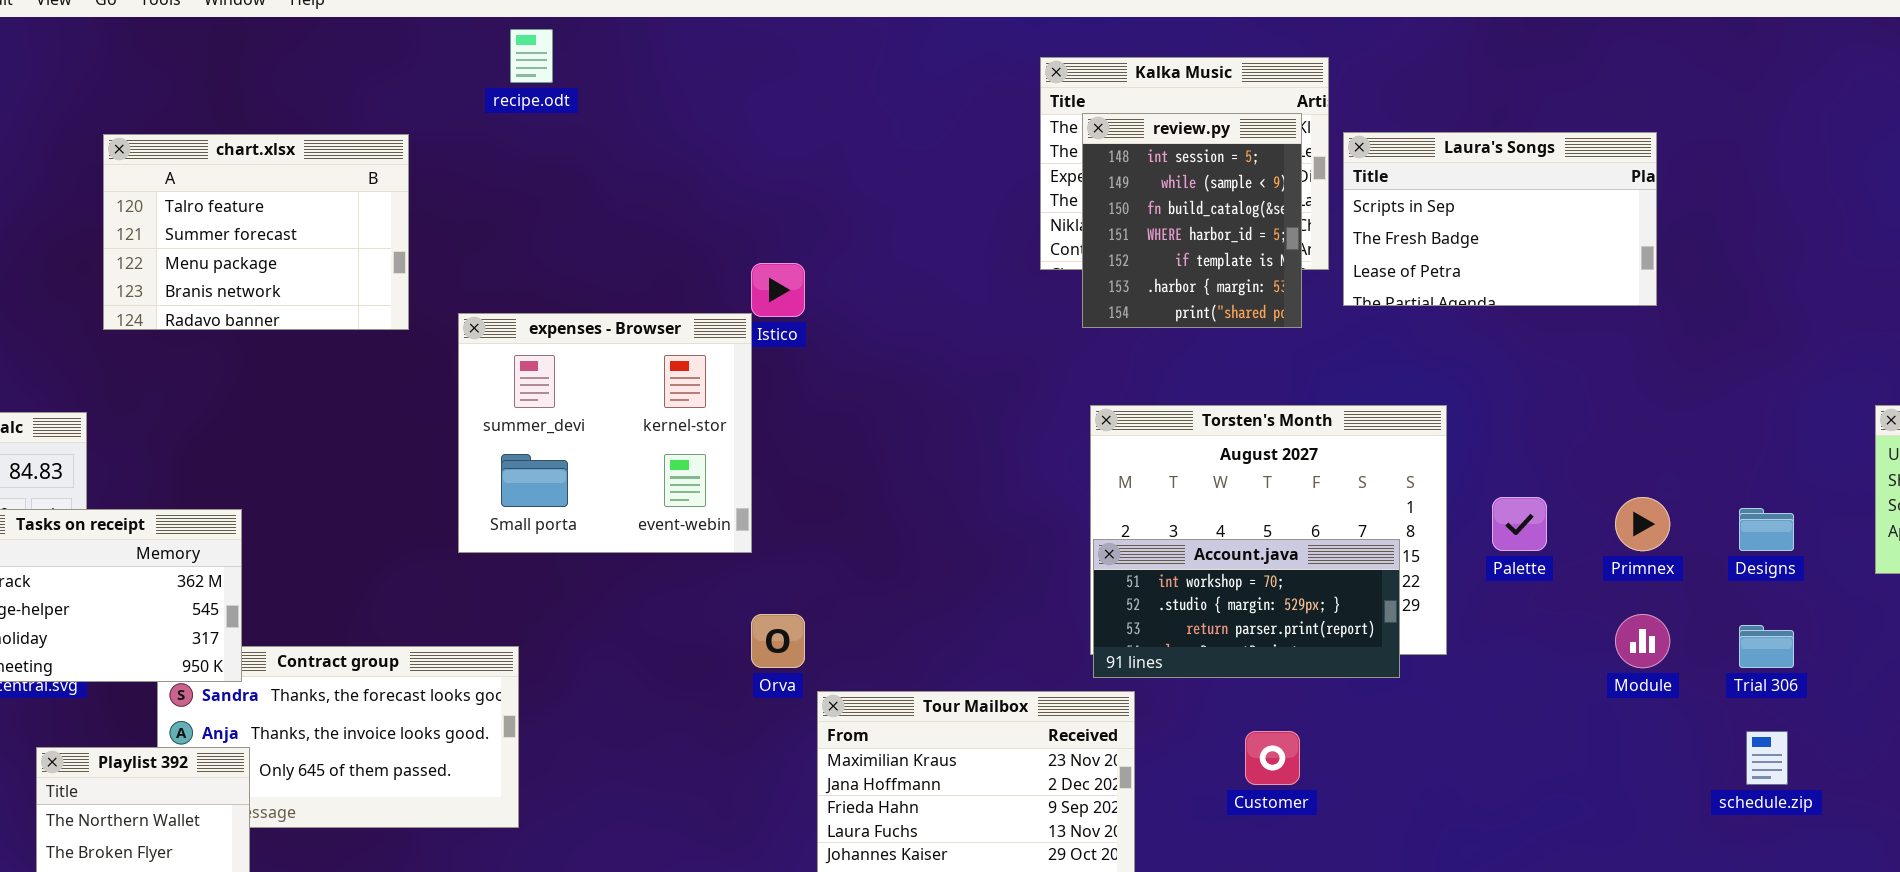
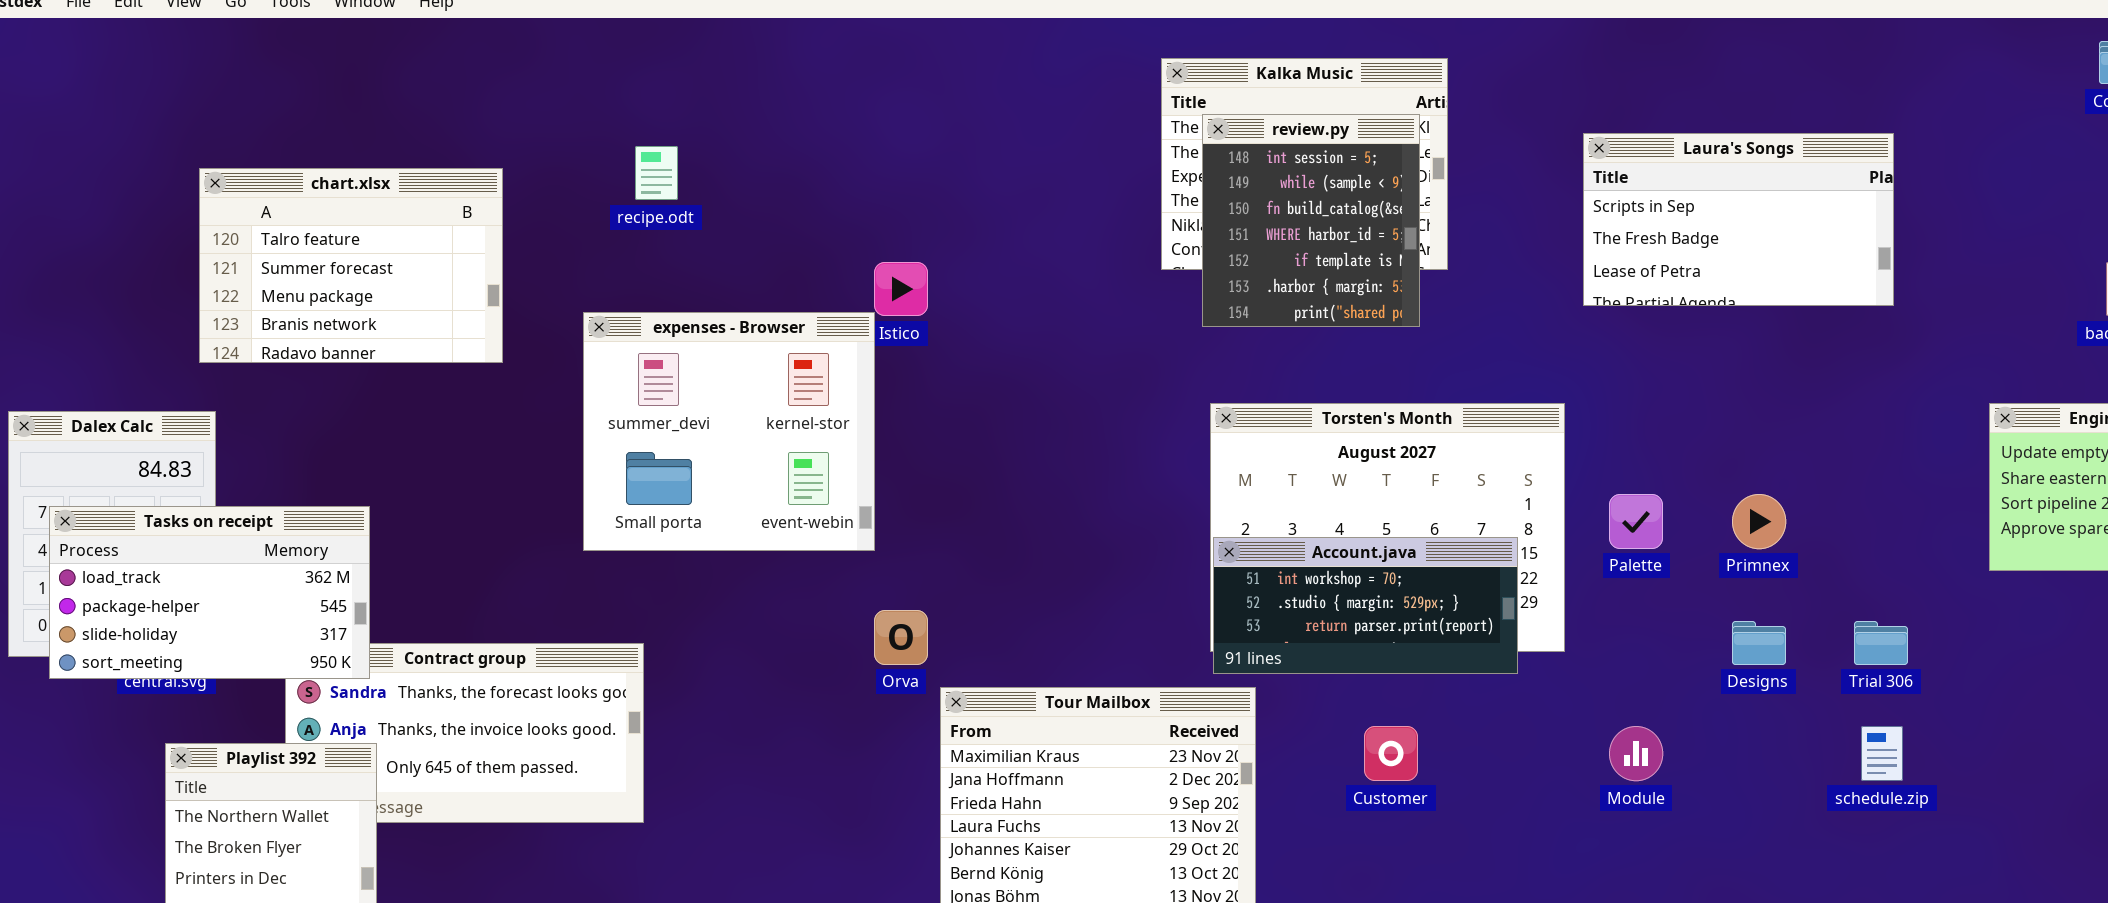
recipe.odt: [510,29,553,83] -> [635,146,678,200], moved
Laura's Songs: [1343,132,1657,306] -> [1583,133,1894,306], moved
chart.xlsx: [103,134,409,330] -> [199,168,503,363], moved
Designs: [1739,508,1794,551] -> [1732,621,1786,665], moved
Module: [1615,614,1670,668] -> [1609,726,1663,781], moved

